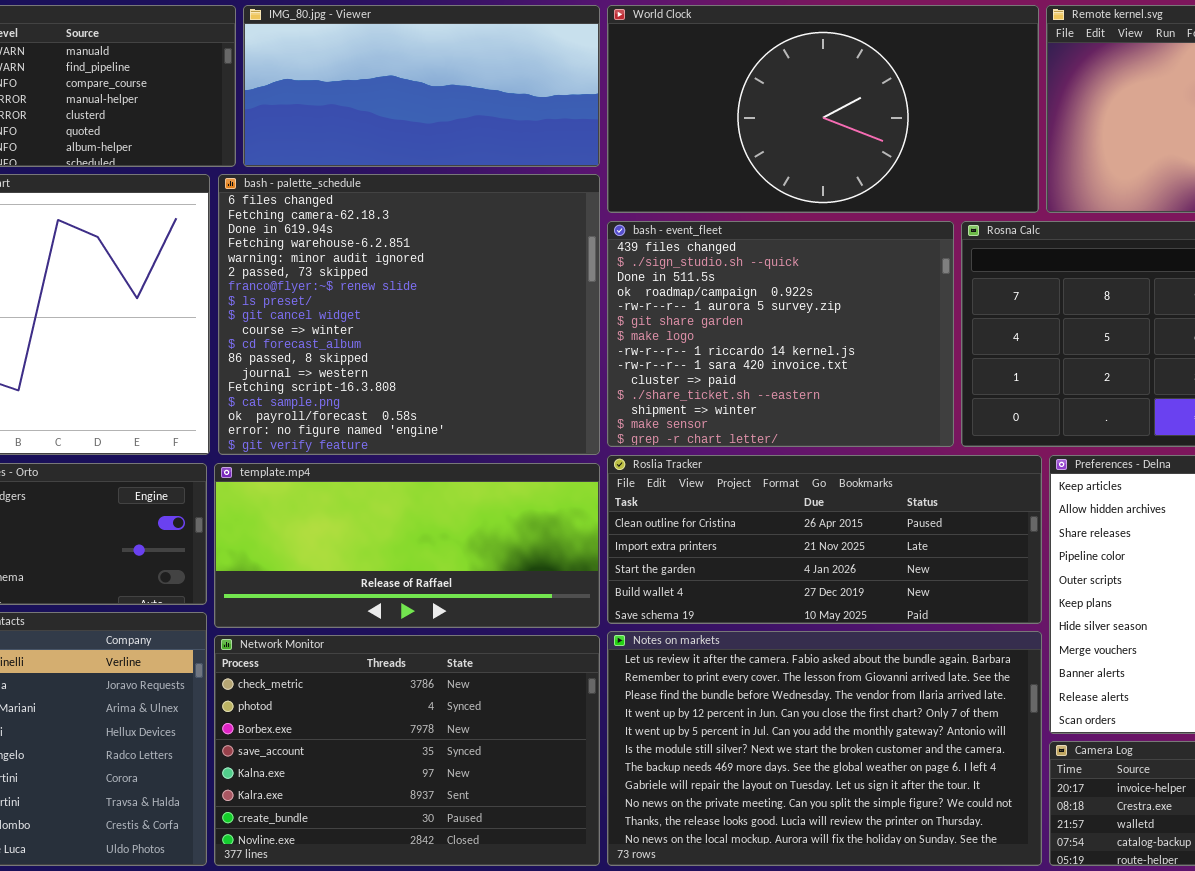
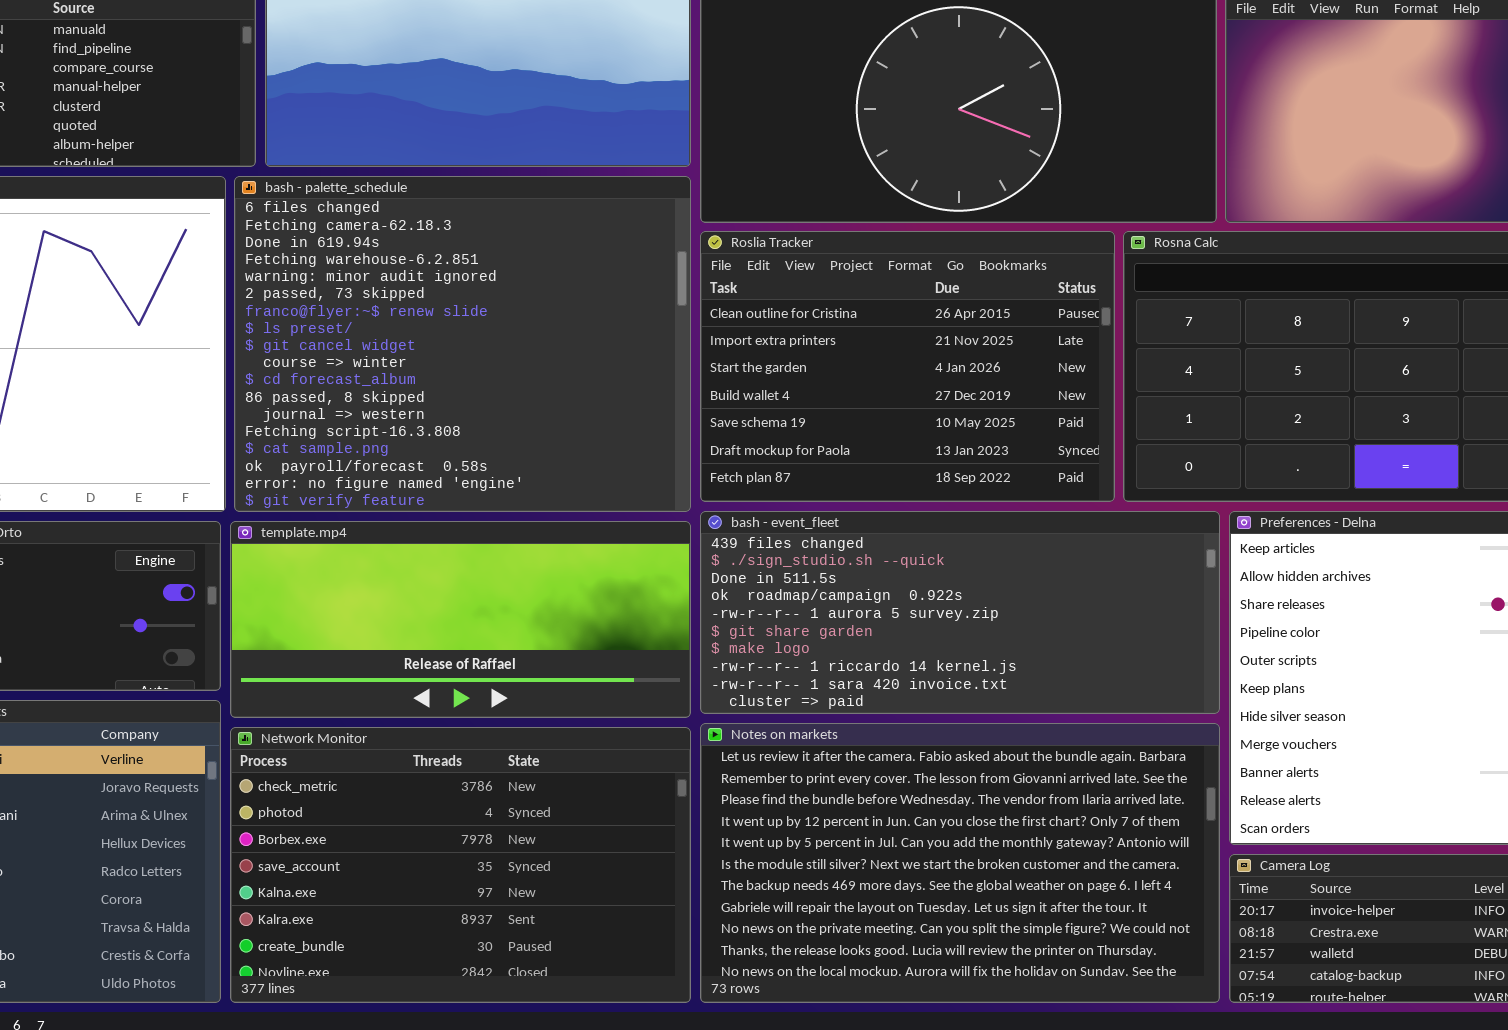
bash - event_fleet: [607,221,954,447] -> [700,511,1220,714], moved, resized
Roslia Tracker: [607,455,1042,624] -> [700,231,1115,502], moved, resized

